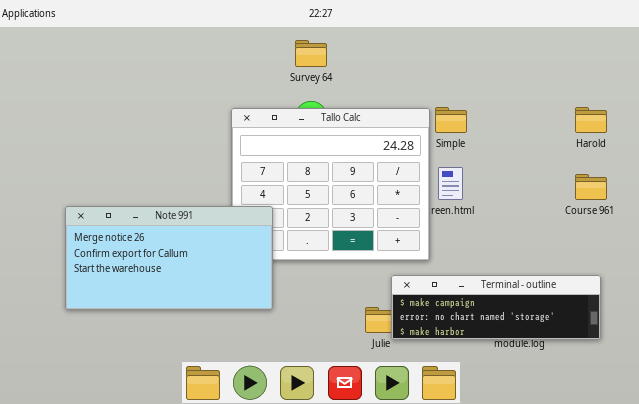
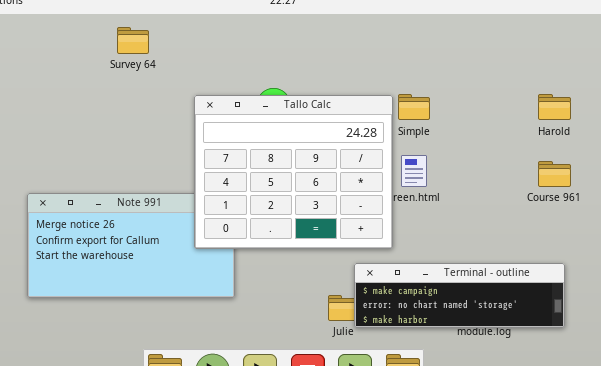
Survey 64: [295,40,327,67] -> [117,27,149,54], moved
Tallo Calc: [231,108,430,261] -> [194,95,393,249], raised

